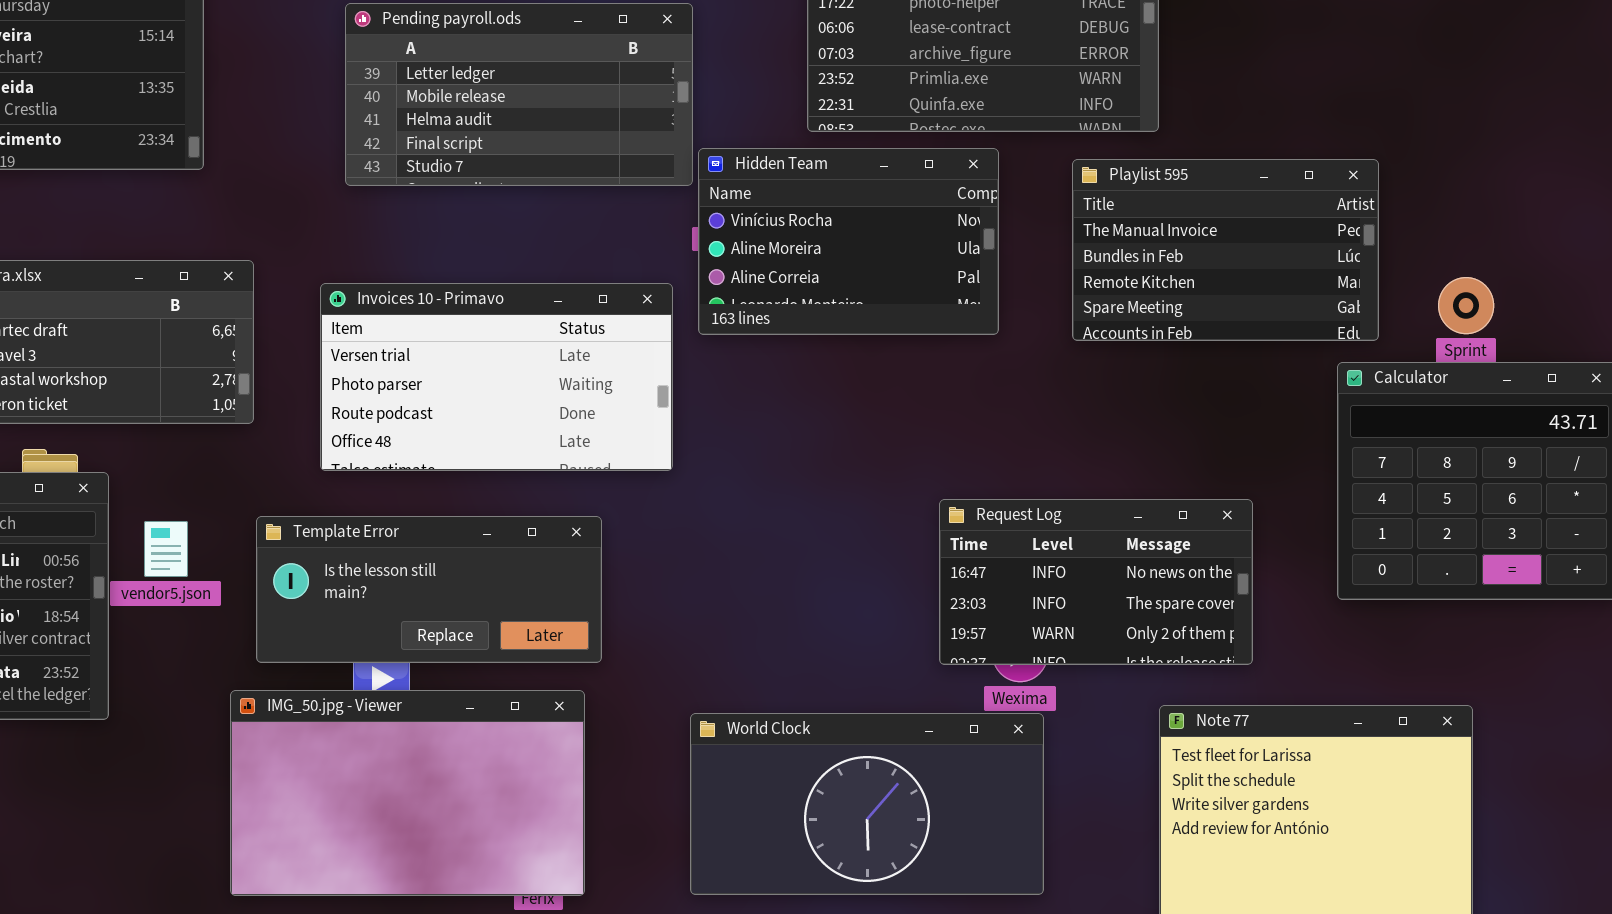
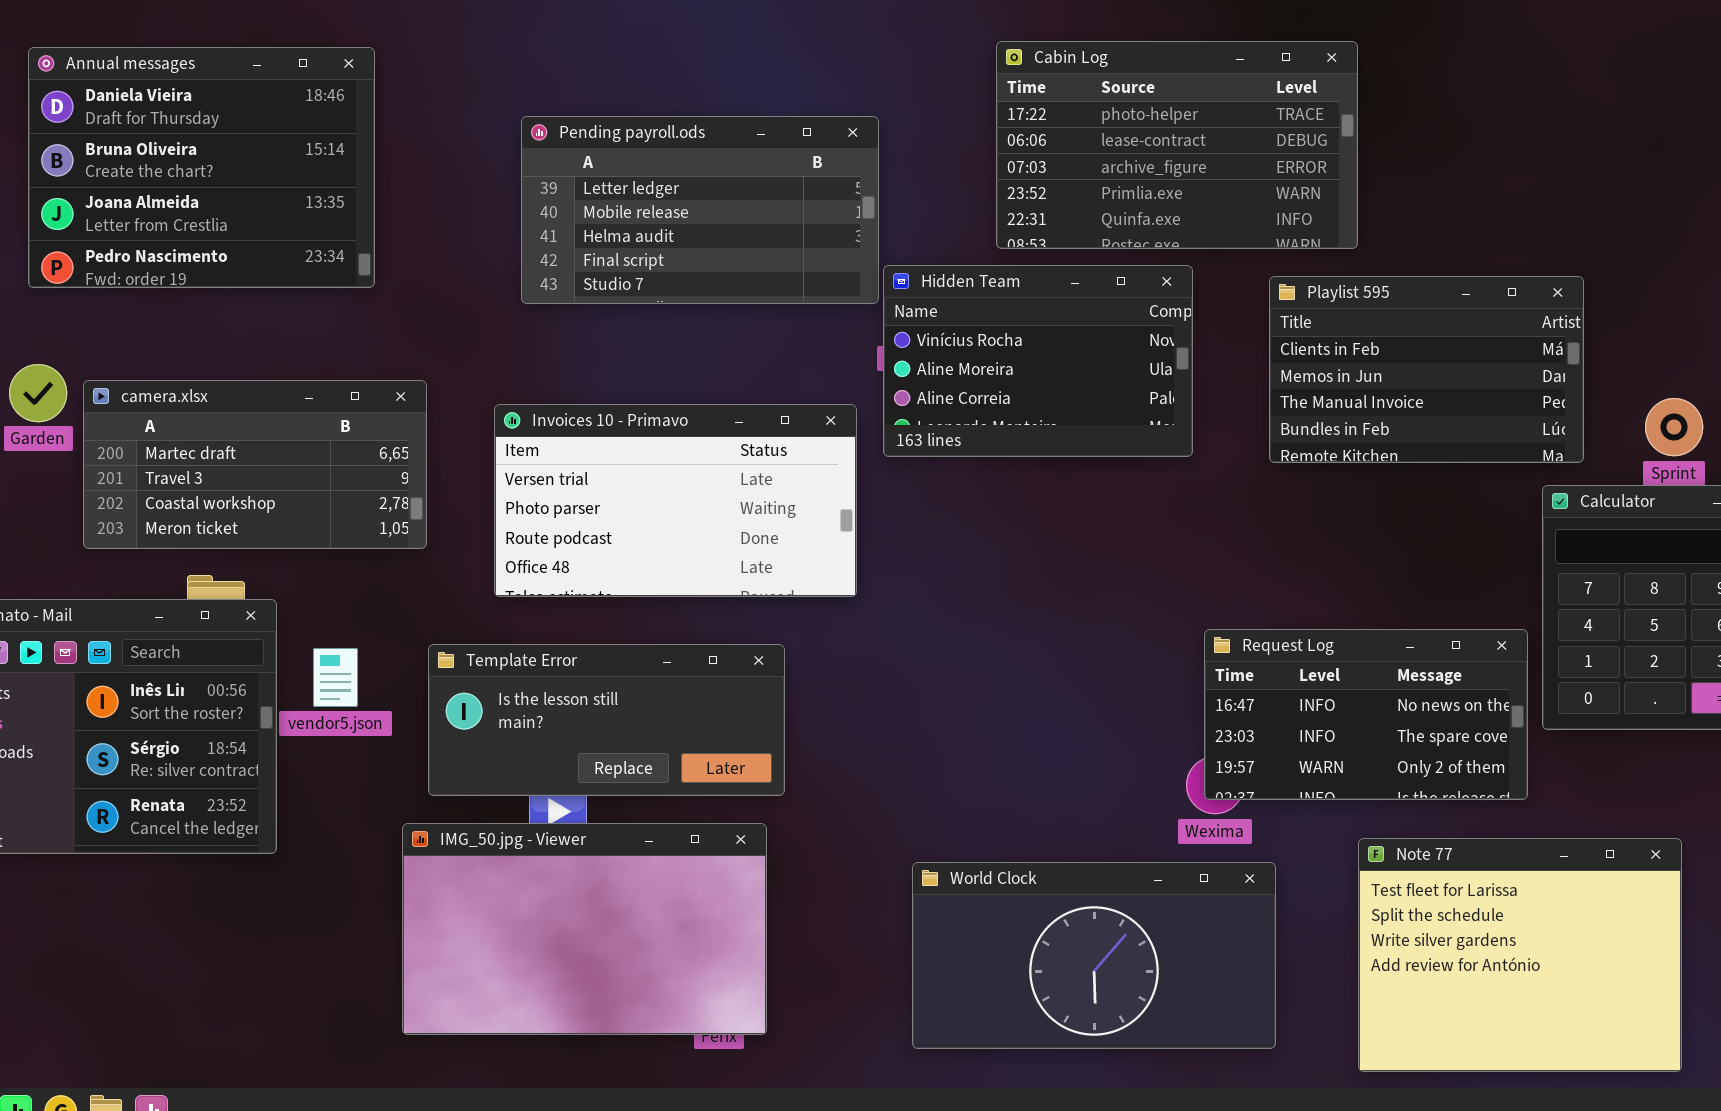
Playlist 595: [1072,159,1379,341] -> [1269,276,1584,463], scrolled up 2 rows
Request Log: [939,499,1253,665] -> [1204,629,1528,800], moved
World Clock: [690,713,1044,895] -> [912,862,1276,1049], moved

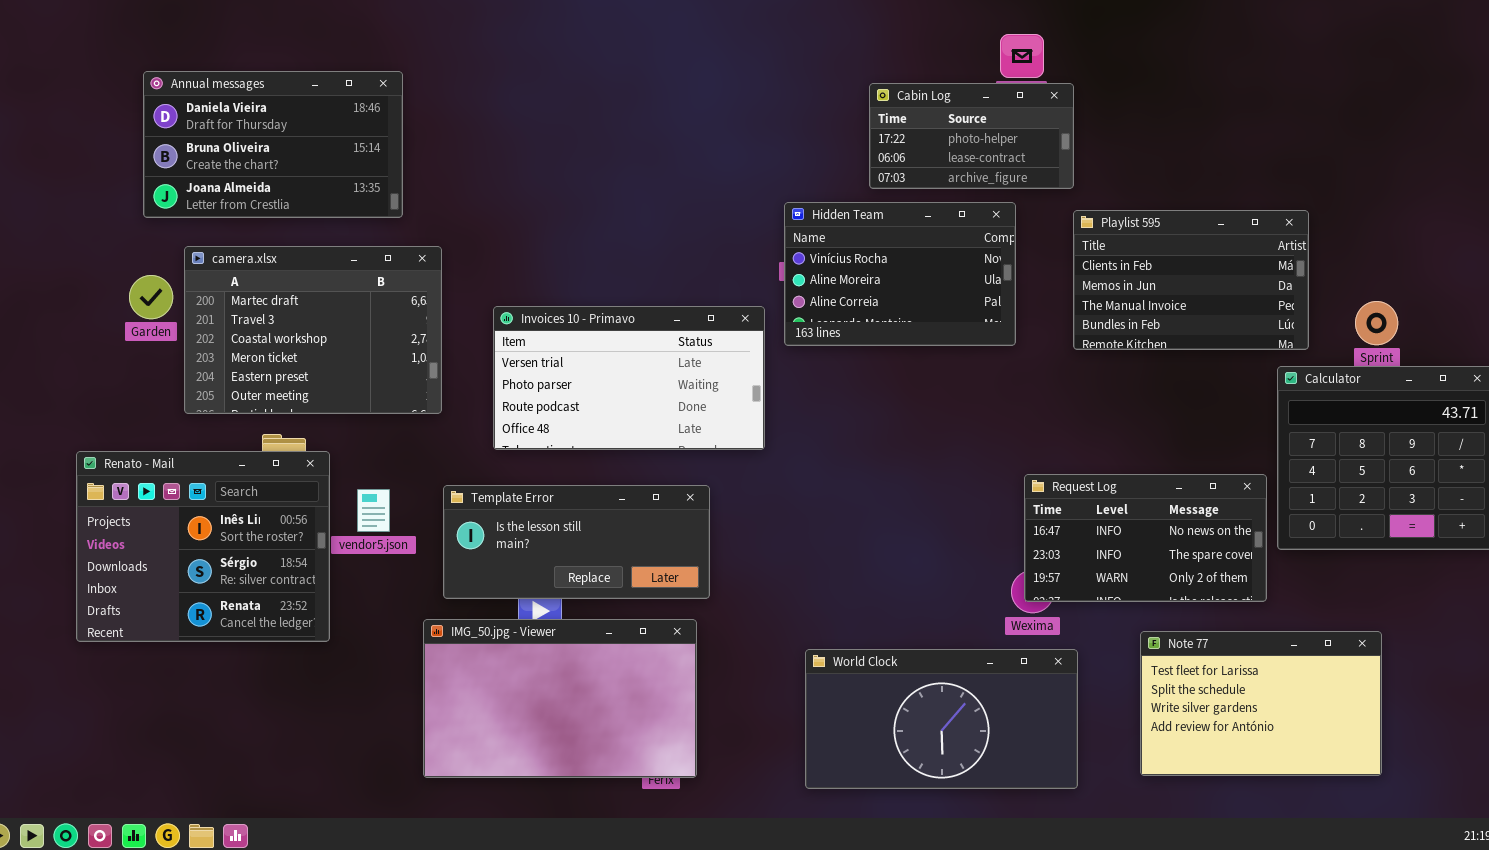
Cabin Log: [996,41,1358,249] -> [869,83,1074,189], resized
Annual messages: [28,47,375,288] -> [143,71,403,218], resized
Pending payroll.ods: [521,116,879,304] -> none, closed
camera.xlsx: [83,380,427,549] -> [184,246,442,414], resized
Note 77: [1358,838,1682,1072] -> [1140,631,1382,776], resized

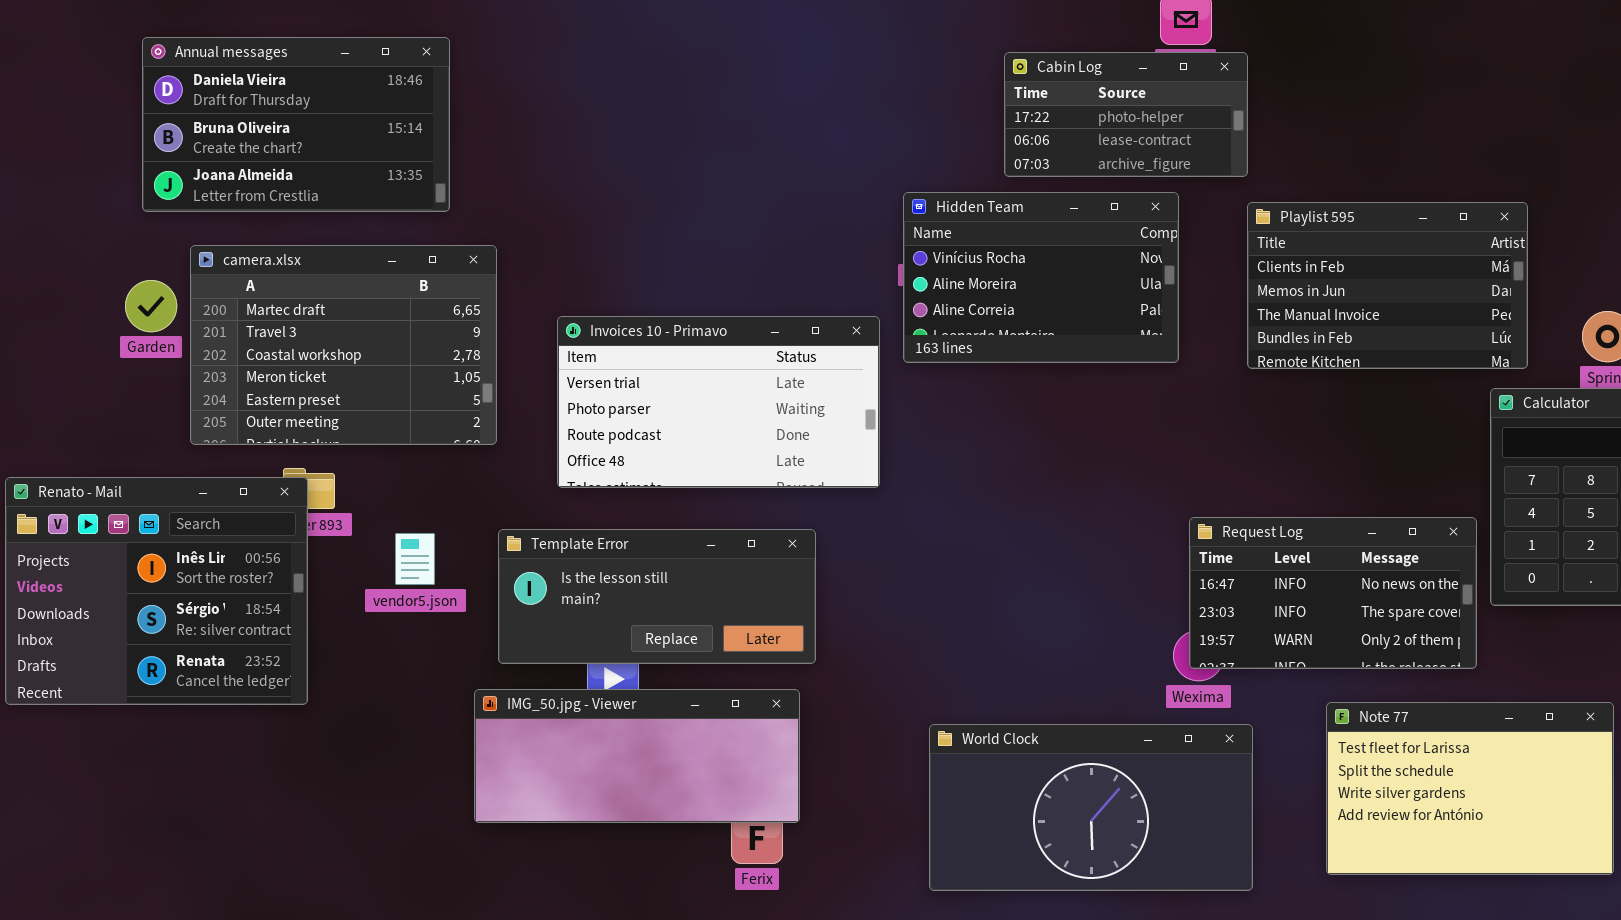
Renato - Mail: [76,451,330,642] -> [5,477,308,705], moved
IMG_50.jpg - Viewer: [423,619,697,778] -> [474,689,800,823], resized

